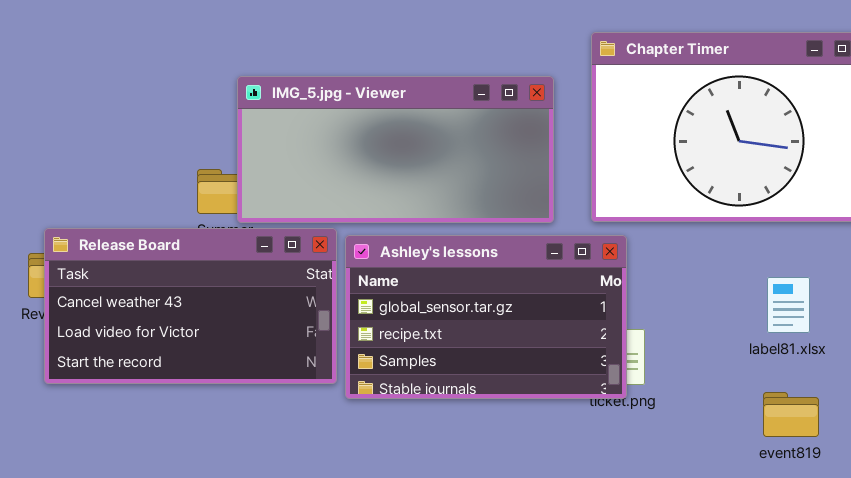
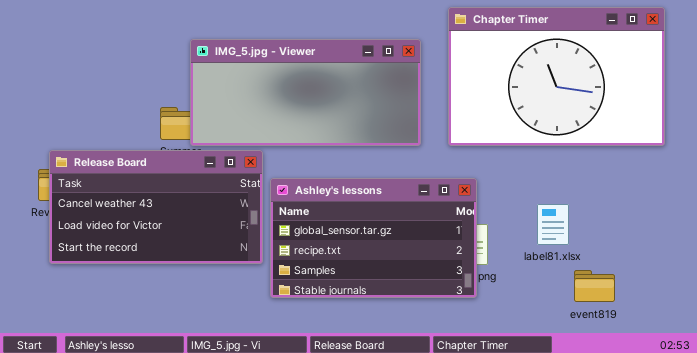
Ashley's lessons: [345,235,627,399] -> [270,178,477,298], moved
label81.xlsx: [767,277,810,333] -> [537,204,569,245], moved

